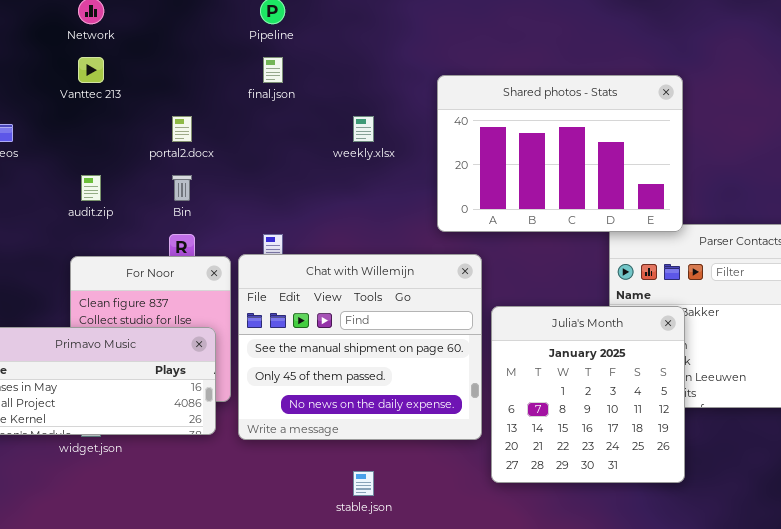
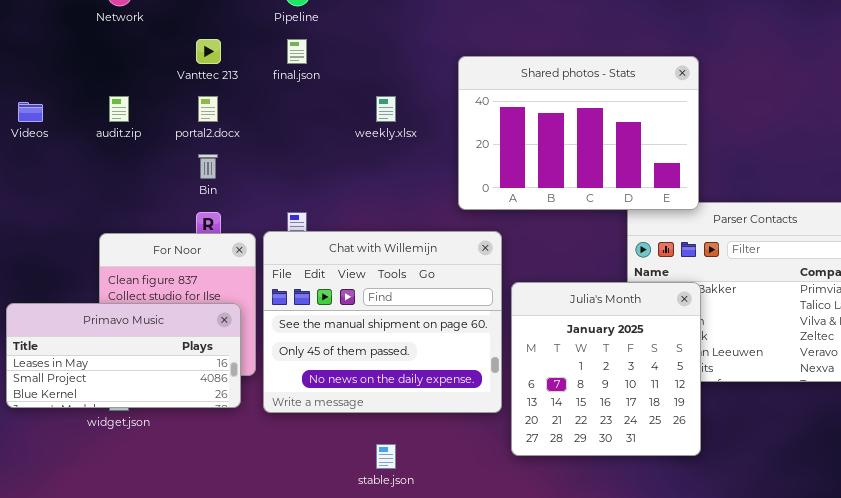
Vanttec 213: [78,57,104,83] -> [196,39,221,64], moved
audit.zip: [81,175,101,201] -> [109,96,129,122], moved

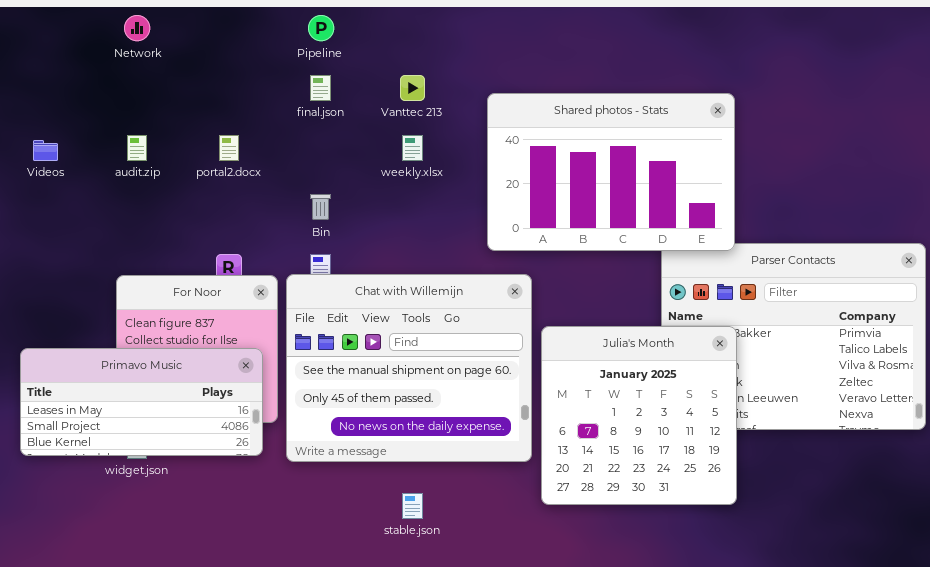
Vanttec 213: [196,39,221,64] -> [400,75,425,101], moved
Bin: [198,154,218,179] -> [310,194,331,220], moved

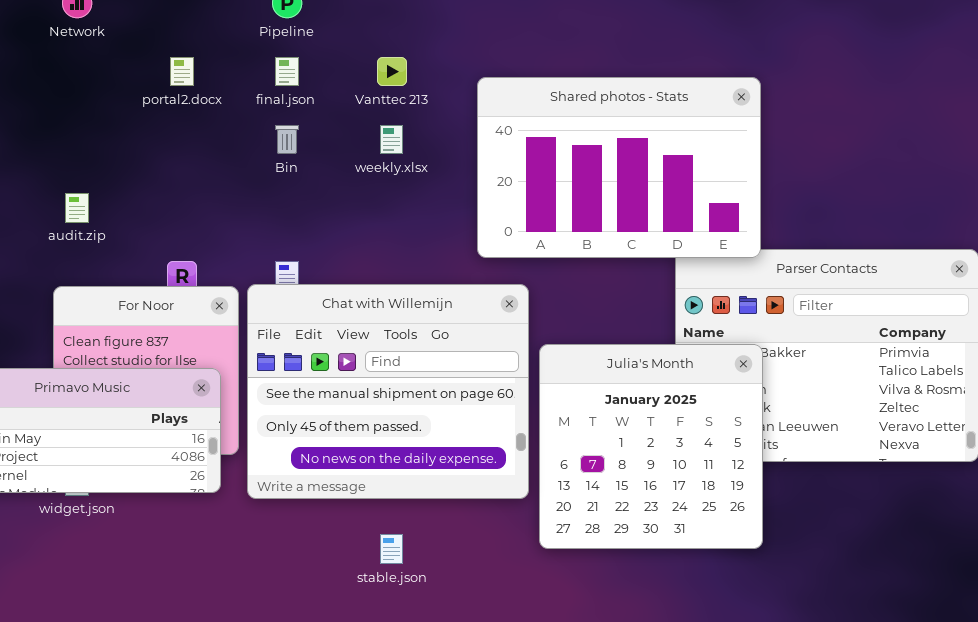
audit.zip: [127,135,147,161] -> [65,193,89,223], moved
portal2.docx: [219,135,239,161] -> [170,57,194,86], moved
Bin: [310,194,331,220] -> [275,125,299,154], moved

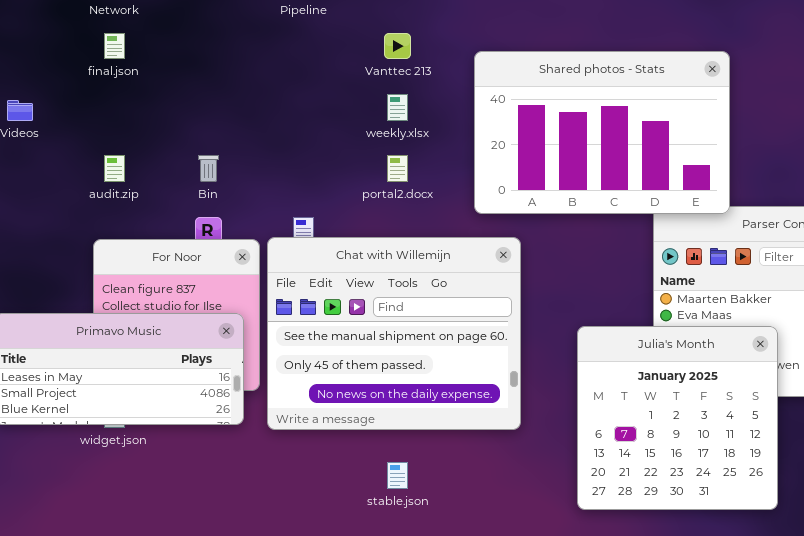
portal2.docx: [170,57,194,86] -> [387,155,408,182], moved
final.json: [275,57,299,86] -> [104,33,125,59], moved
Bin: [275,125,299,154] -> [198,155,219,182], moved
Julia's Month: [539,344,763,549] -> [577,326,778,510], moved

